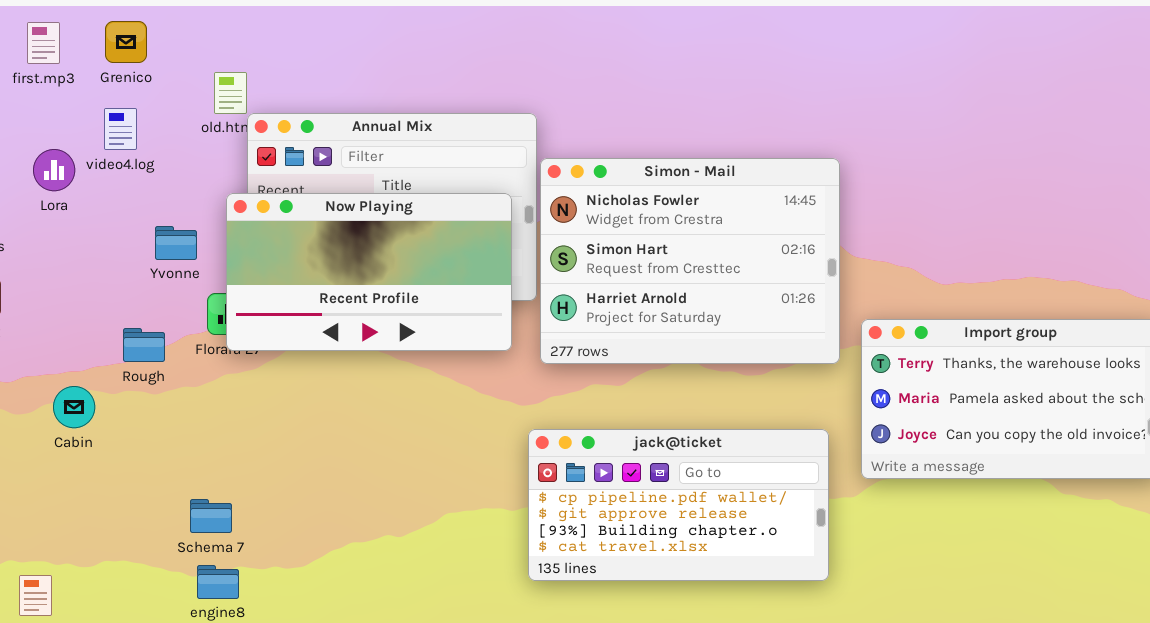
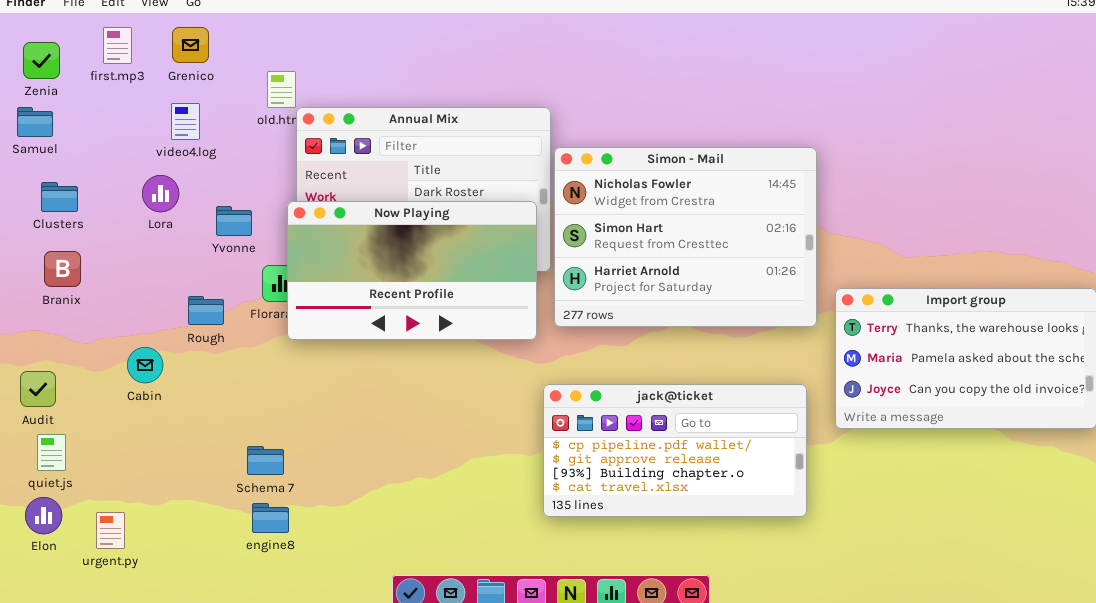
Lora: [33,149,75,191] -> [142,175,179,212], moved
Now Playing: [226,193,512,351] -> [287,201,537,340], moved

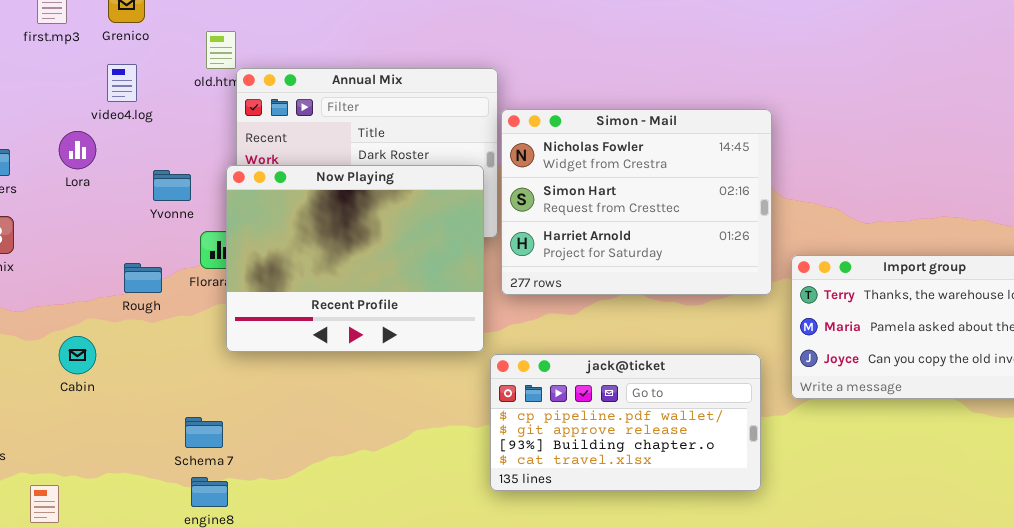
Lora: [142,175,179,212] -> [59,131,96,169], moved
Now Playing: [287,201,537,340] -> [226,165,484,352], resized
Cabin: [127,347,163,383] -> [59,336,96,374], moved

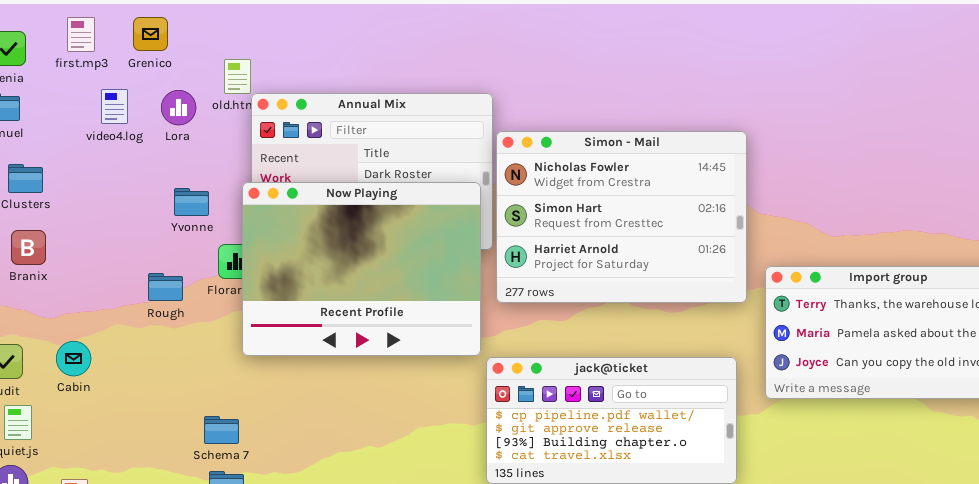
video4.log: [107,64,137,102] -> [101,89,128,124], moved
Lora: [59,131,96,169] -> [161,90,196,125], moved
Cabin: [59,336,96,374] -> [56,341,91,376], moved

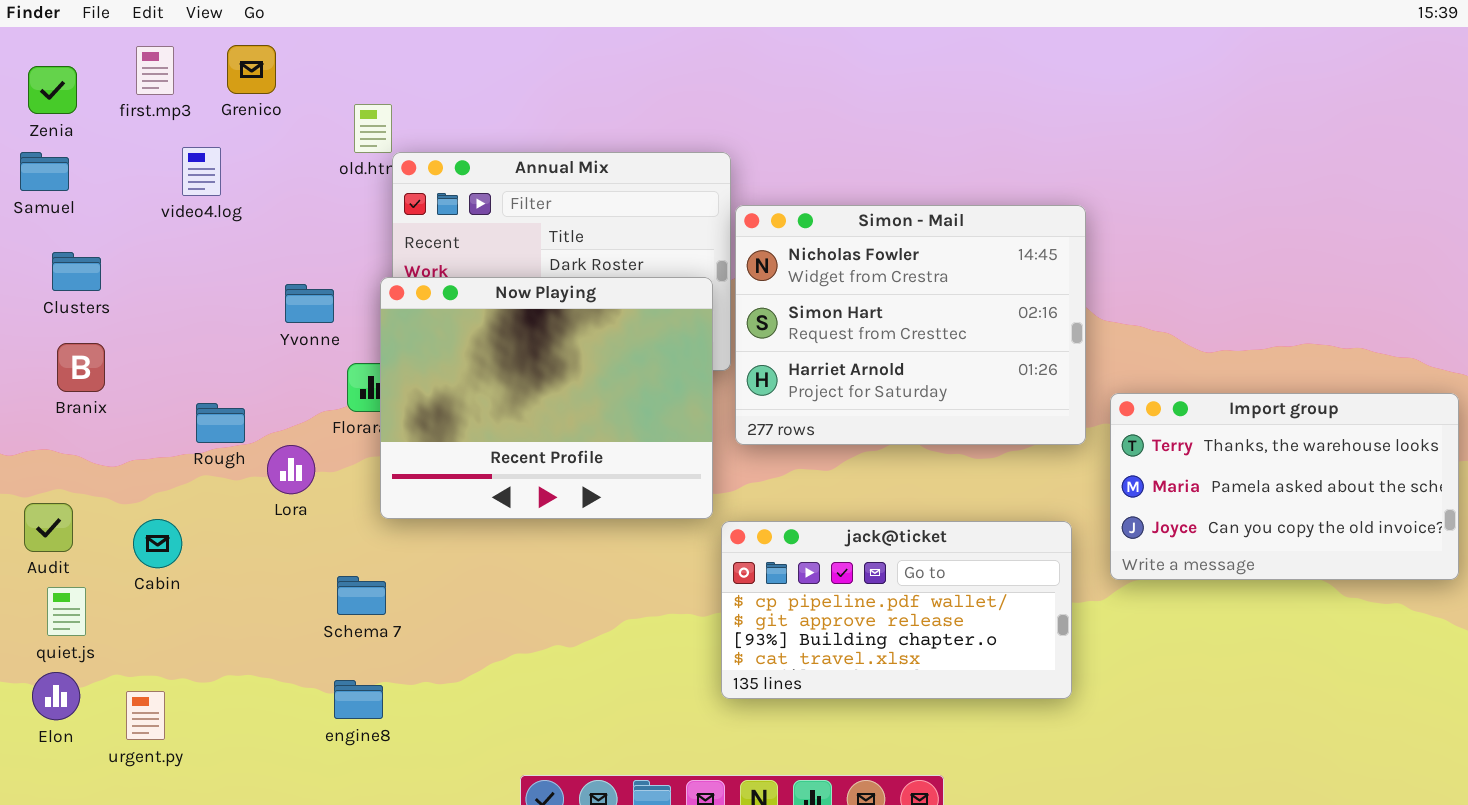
Lora: [161,90,196,125] -> [267,445,315,494], moved
Rough: [148,273,183,301] -> [196,403,245,443], moved
Cabin: [56,341,91,376] -> [133,519,182,568], moved
Schema 7: [204,416,239,444] -> [337,576,386,615], moved

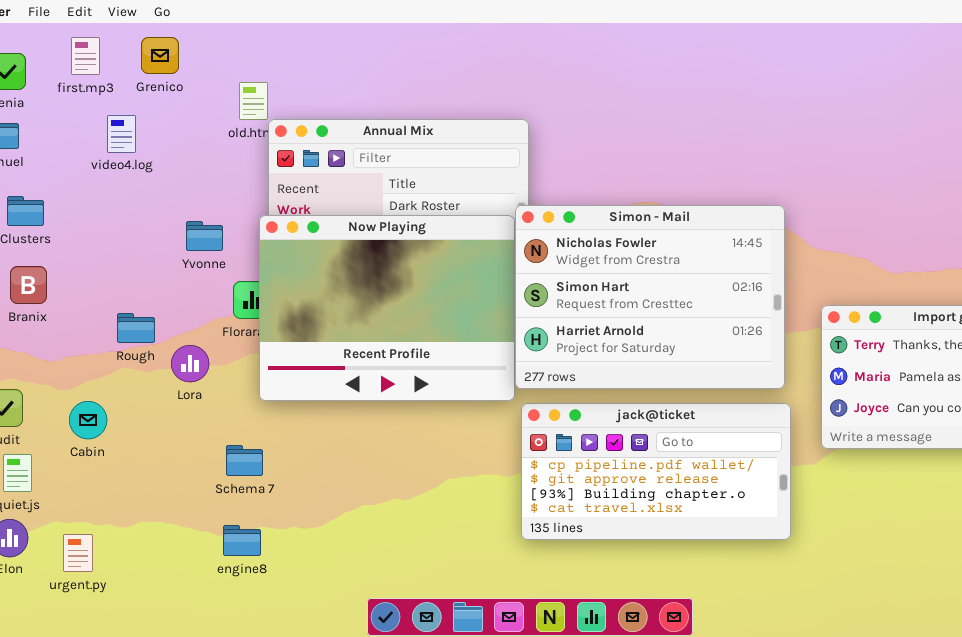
Simon - Mail: [735,205,1086,445] -> [515,205,785,389], moved

